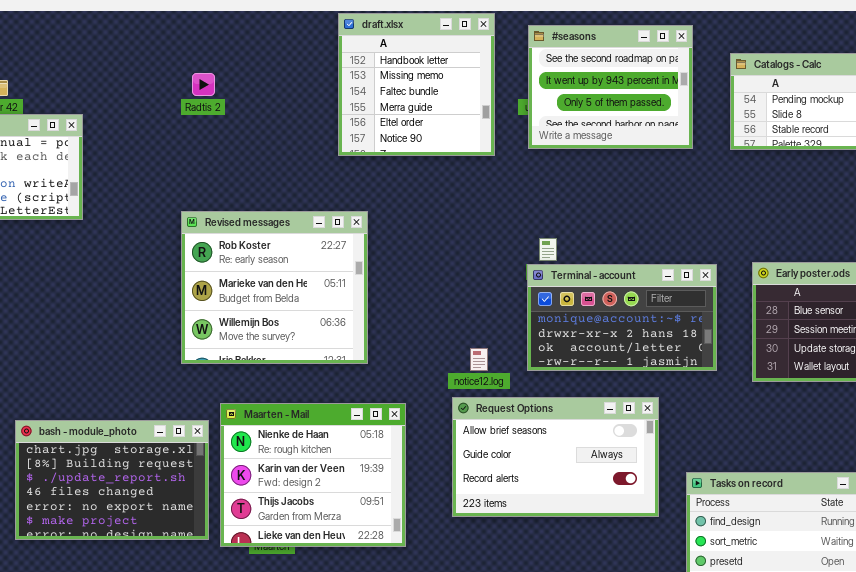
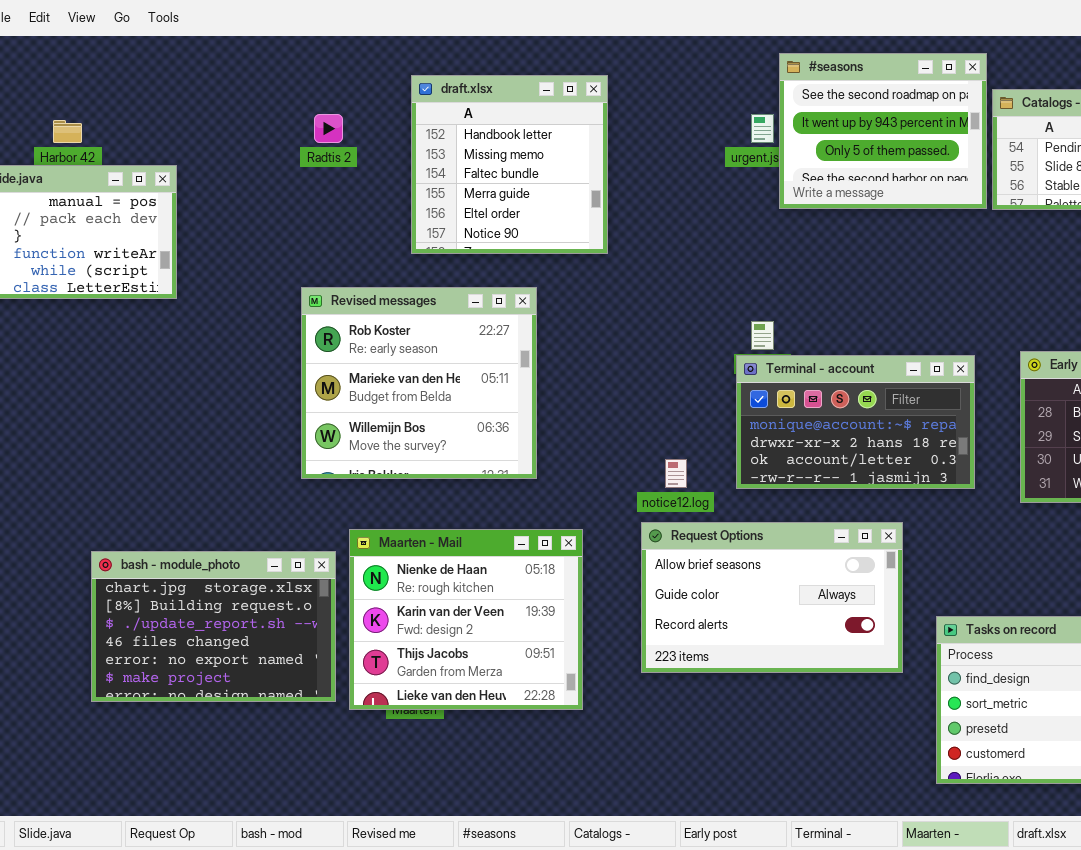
draft.xlsx: [338,13,495,156] -> [411,75,608,254], moved
#seasons: [528,25,693,149] -> [779,53,987,209], moved

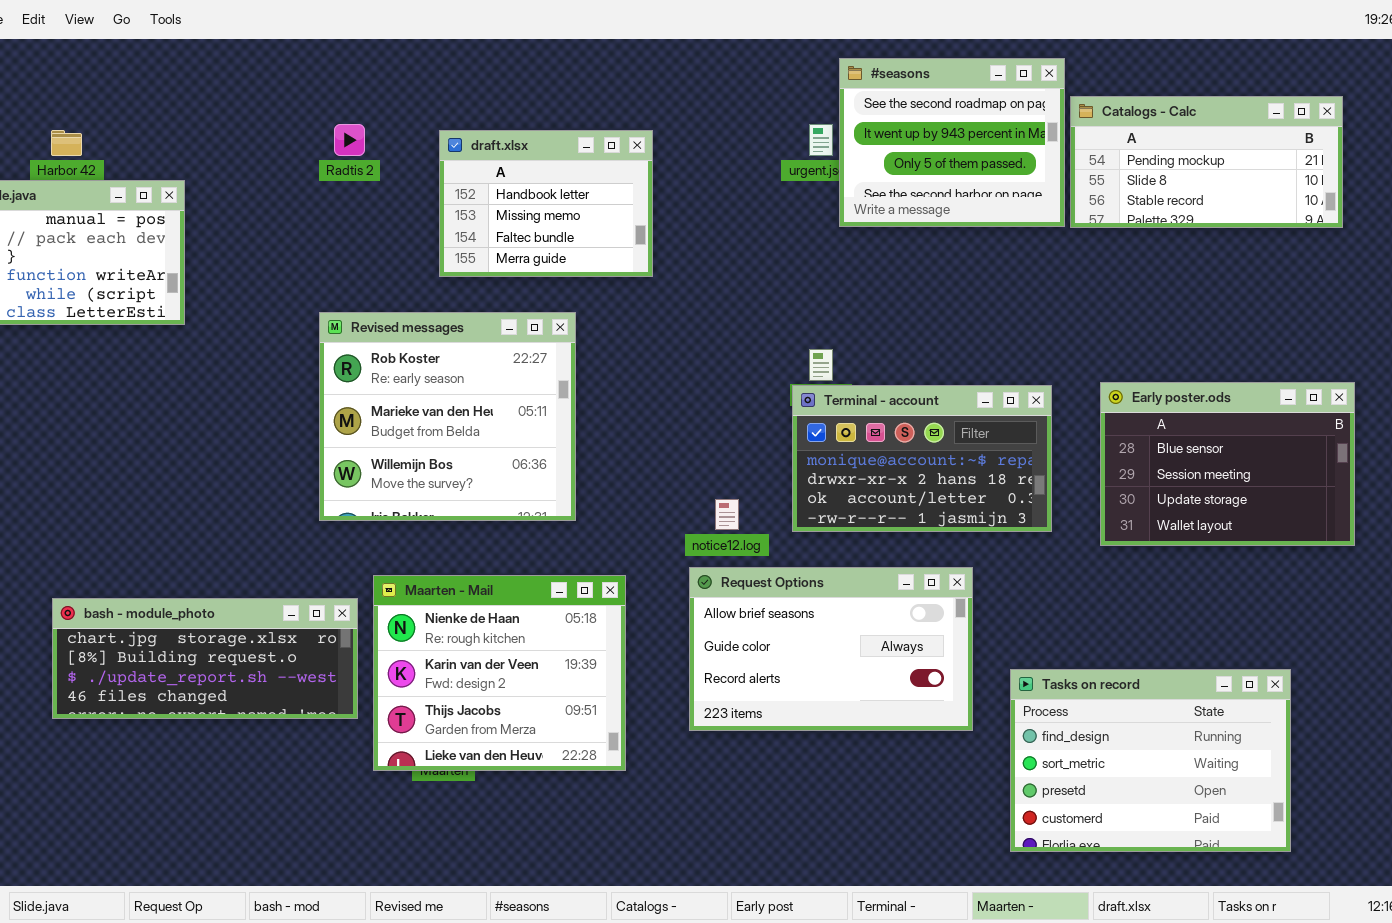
draft.xlsx: [411,75,608,254] -> [439,130,653,277], resized
bash - module_photo: [91,551,336,702] -> [52,598,358,719], resized

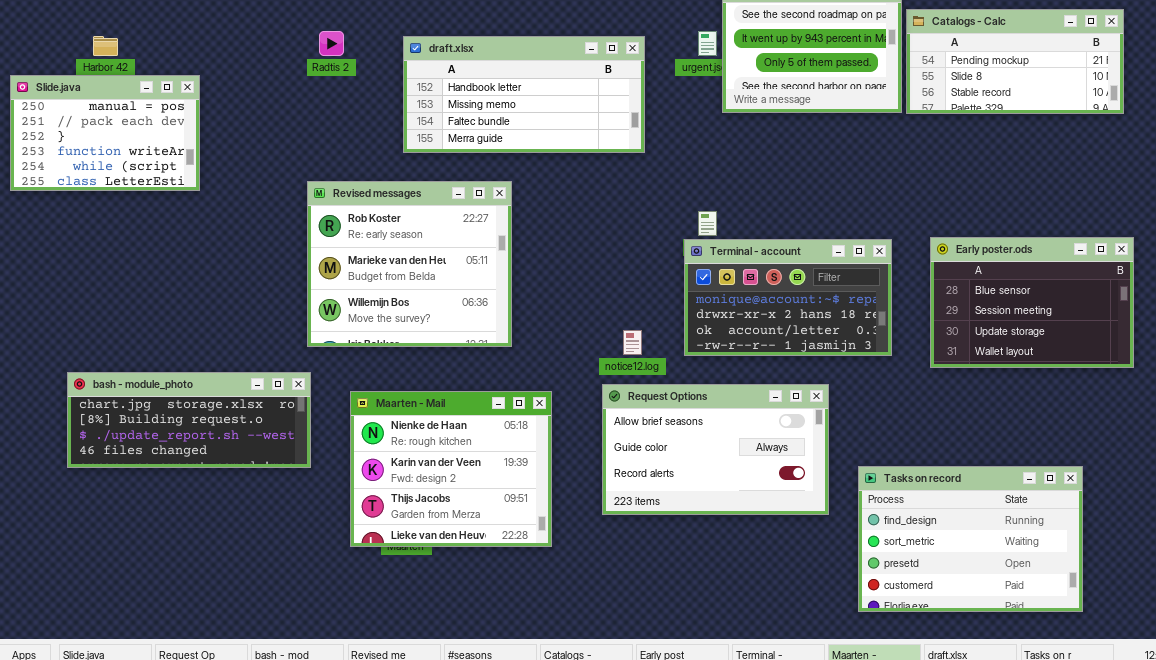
draft.xlsx: [439,130,653,277] -> [403,36,645,153], resized
bash - module_photo: [52,598,358,719] -> [67,372,311,468], moved

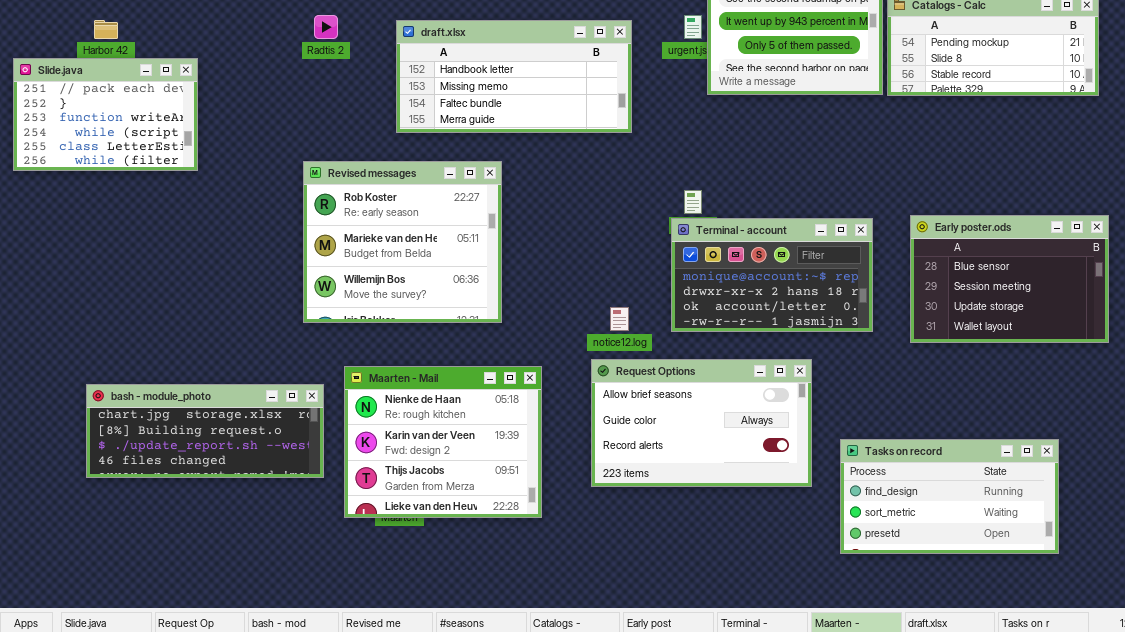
Slide.java: [10,75,200,191] -> [13,58,198,171], scrolled down 1 row
bash - module_photo: [67,372,311,468] -> [86,384,324,478], moved
Tasks on record: [858,466,1083,612] -> [840,439,1059,554], resized

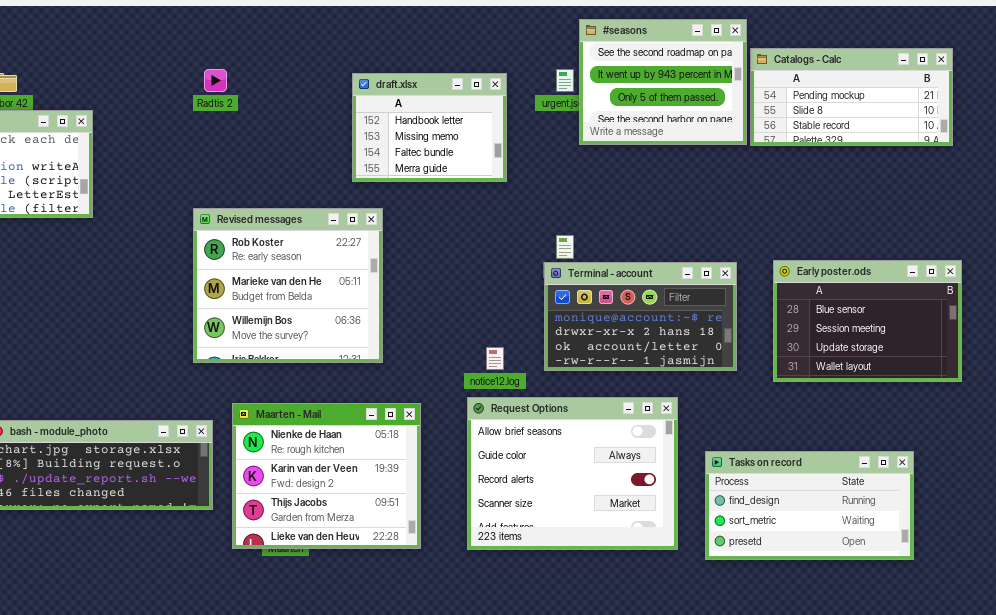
draft.xlsx: [396,20,632,133] -> [352,73,507,182], resized
Request Options: [591,359,812,487] -> [467,397,678,550], resized
Tasks on record: [840,439,1059,554] -> [705,451,914,560], moved

